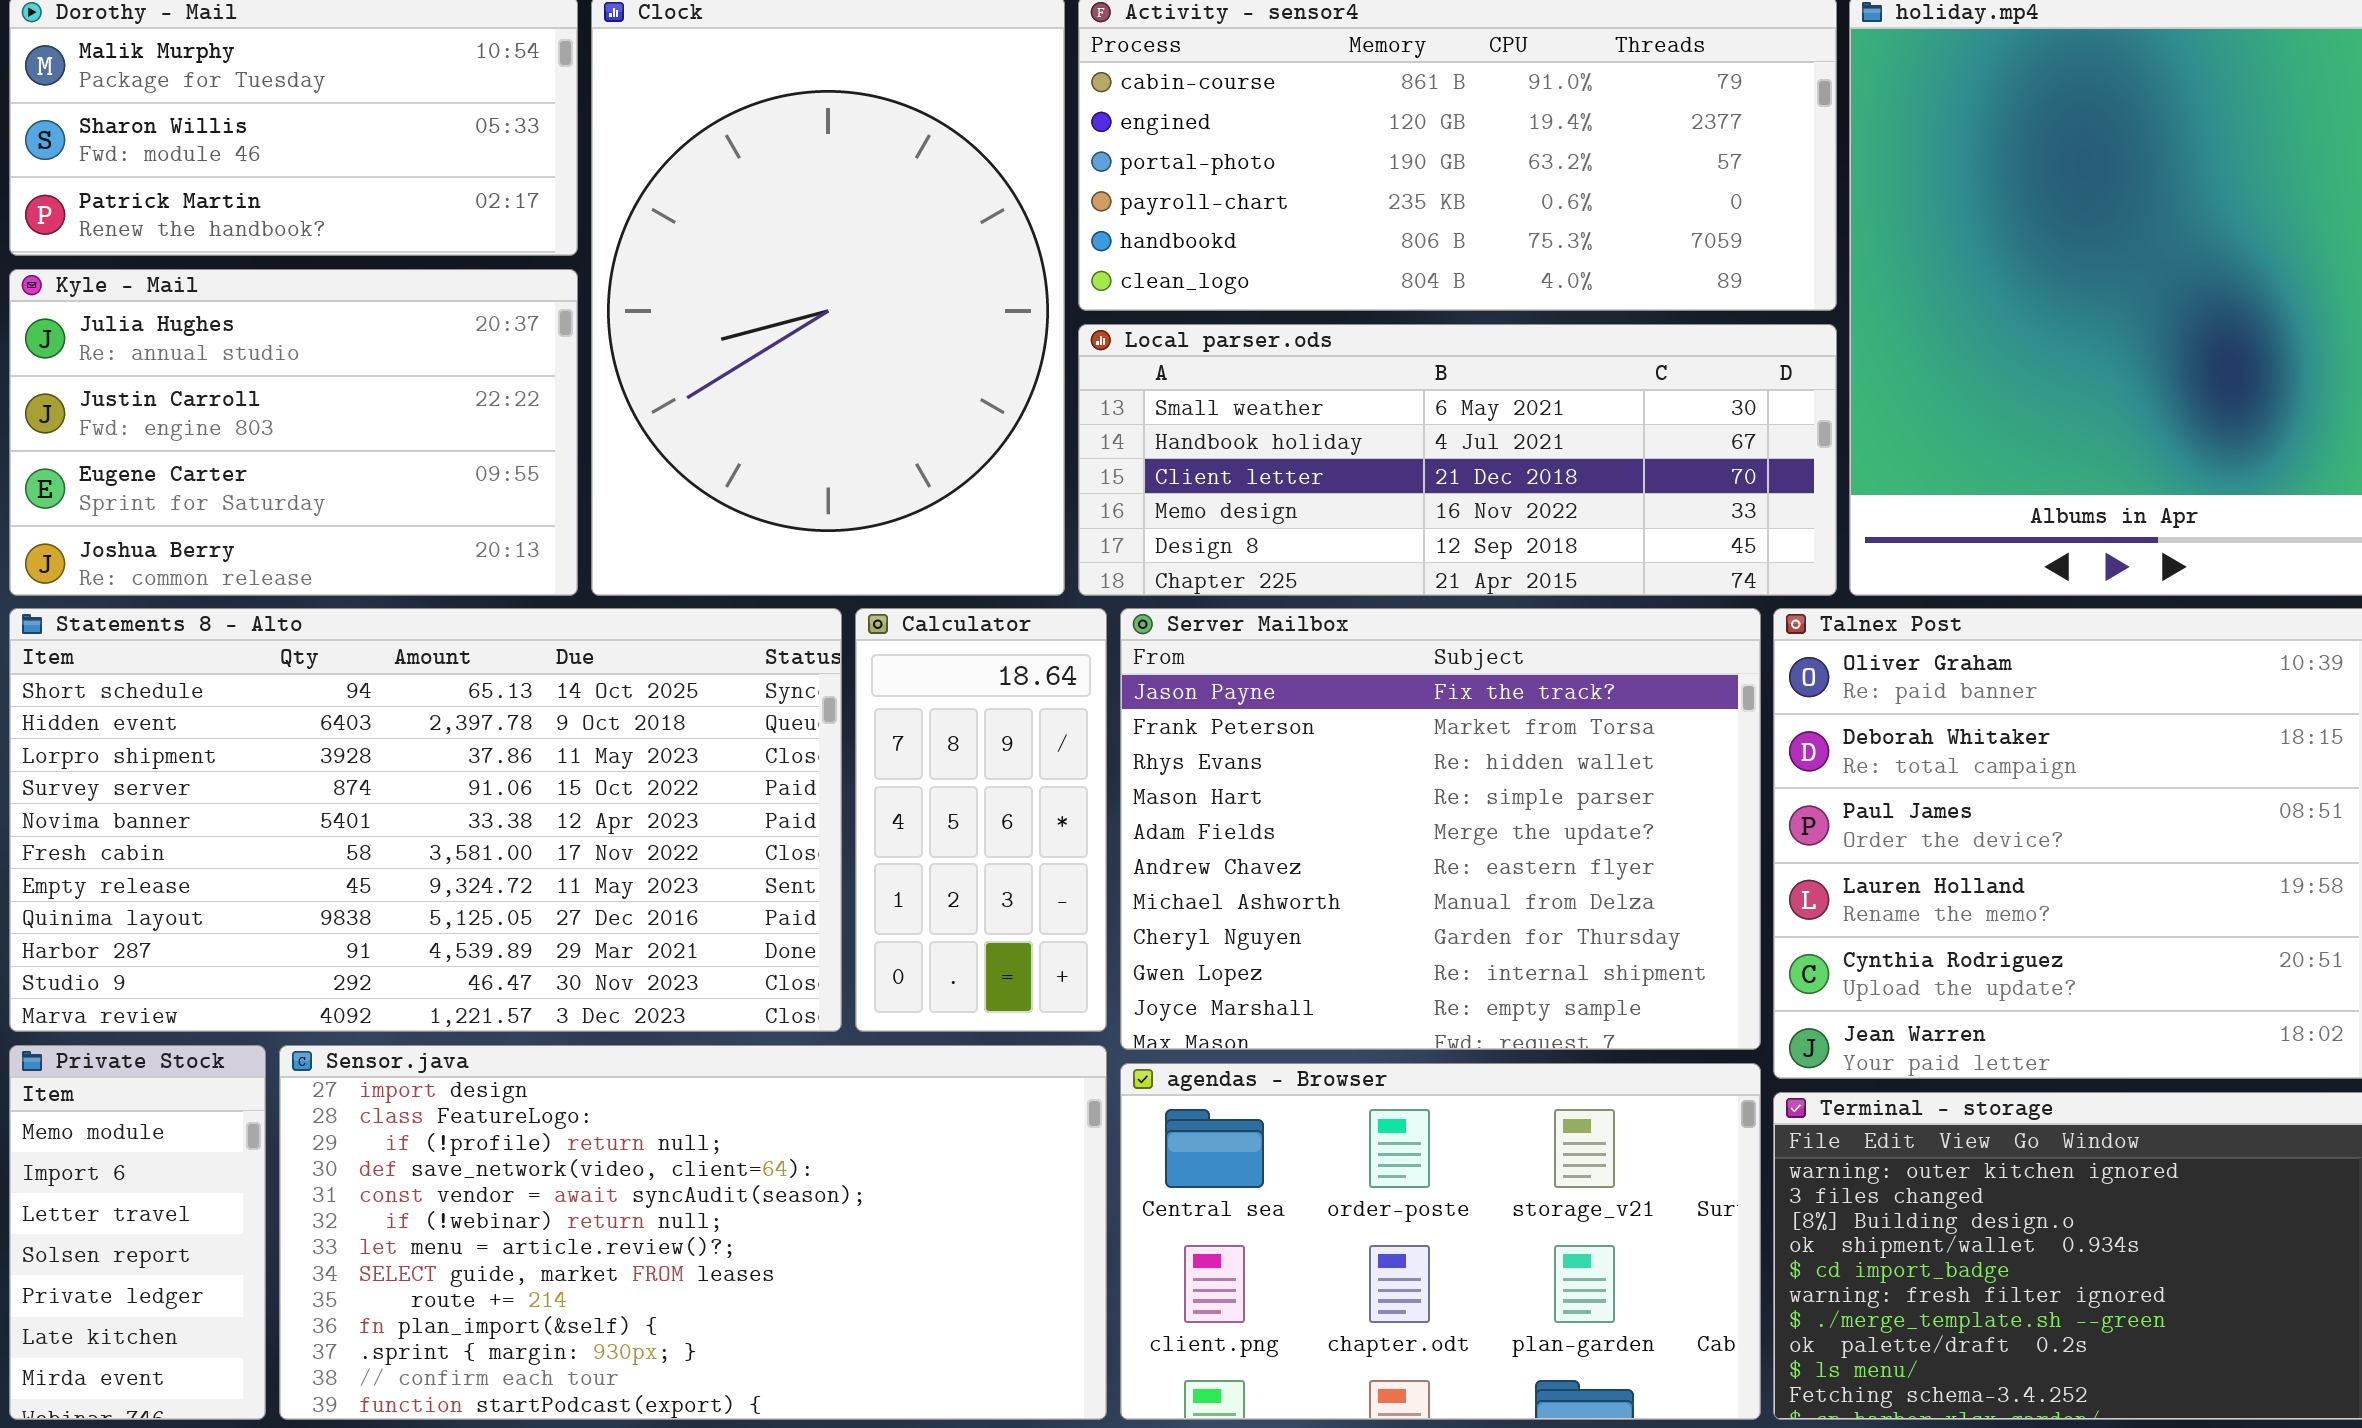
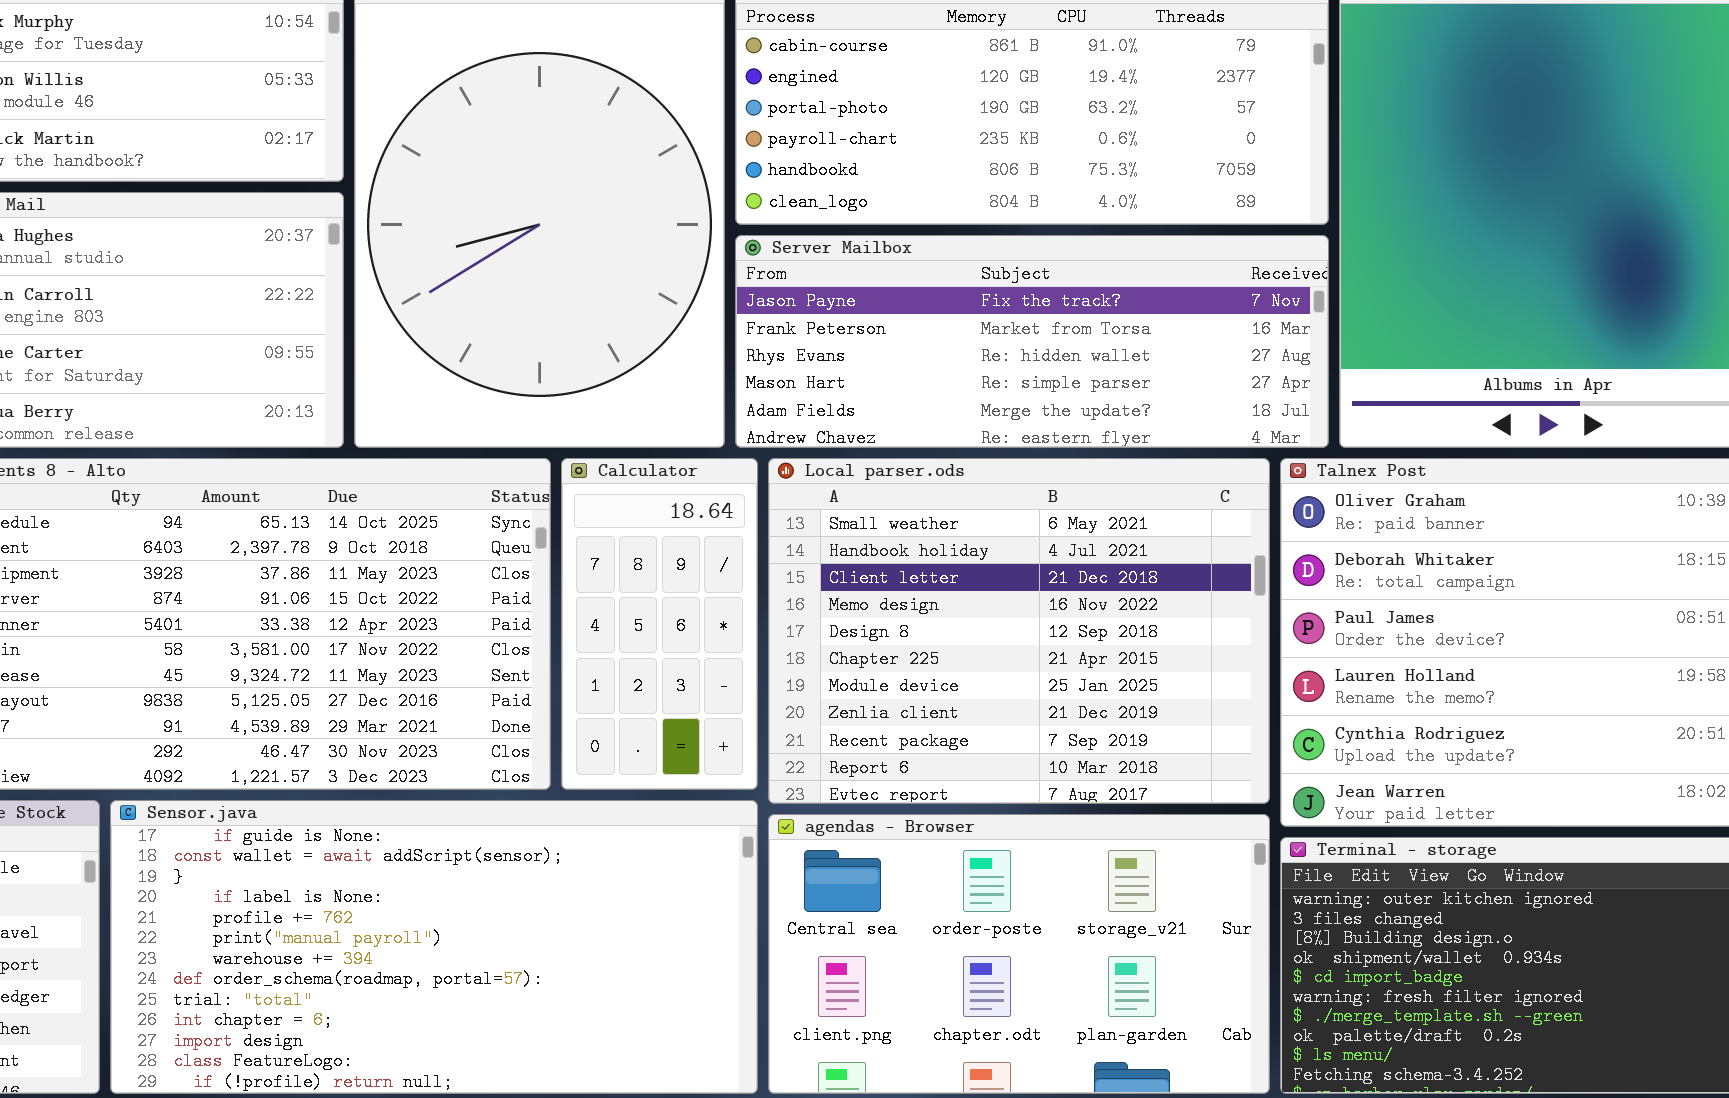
Local parser.ods: [1078,324,1837,596] -> [768,458,1270,804], moved, resized
Server Mailbox: [1120,608,1761,1050] -> [735,235,1329,448], moved, resized
Sensor.java: [279,1045,1107,1420] -> [110,800,758,1094], scrolled up 10 rows

